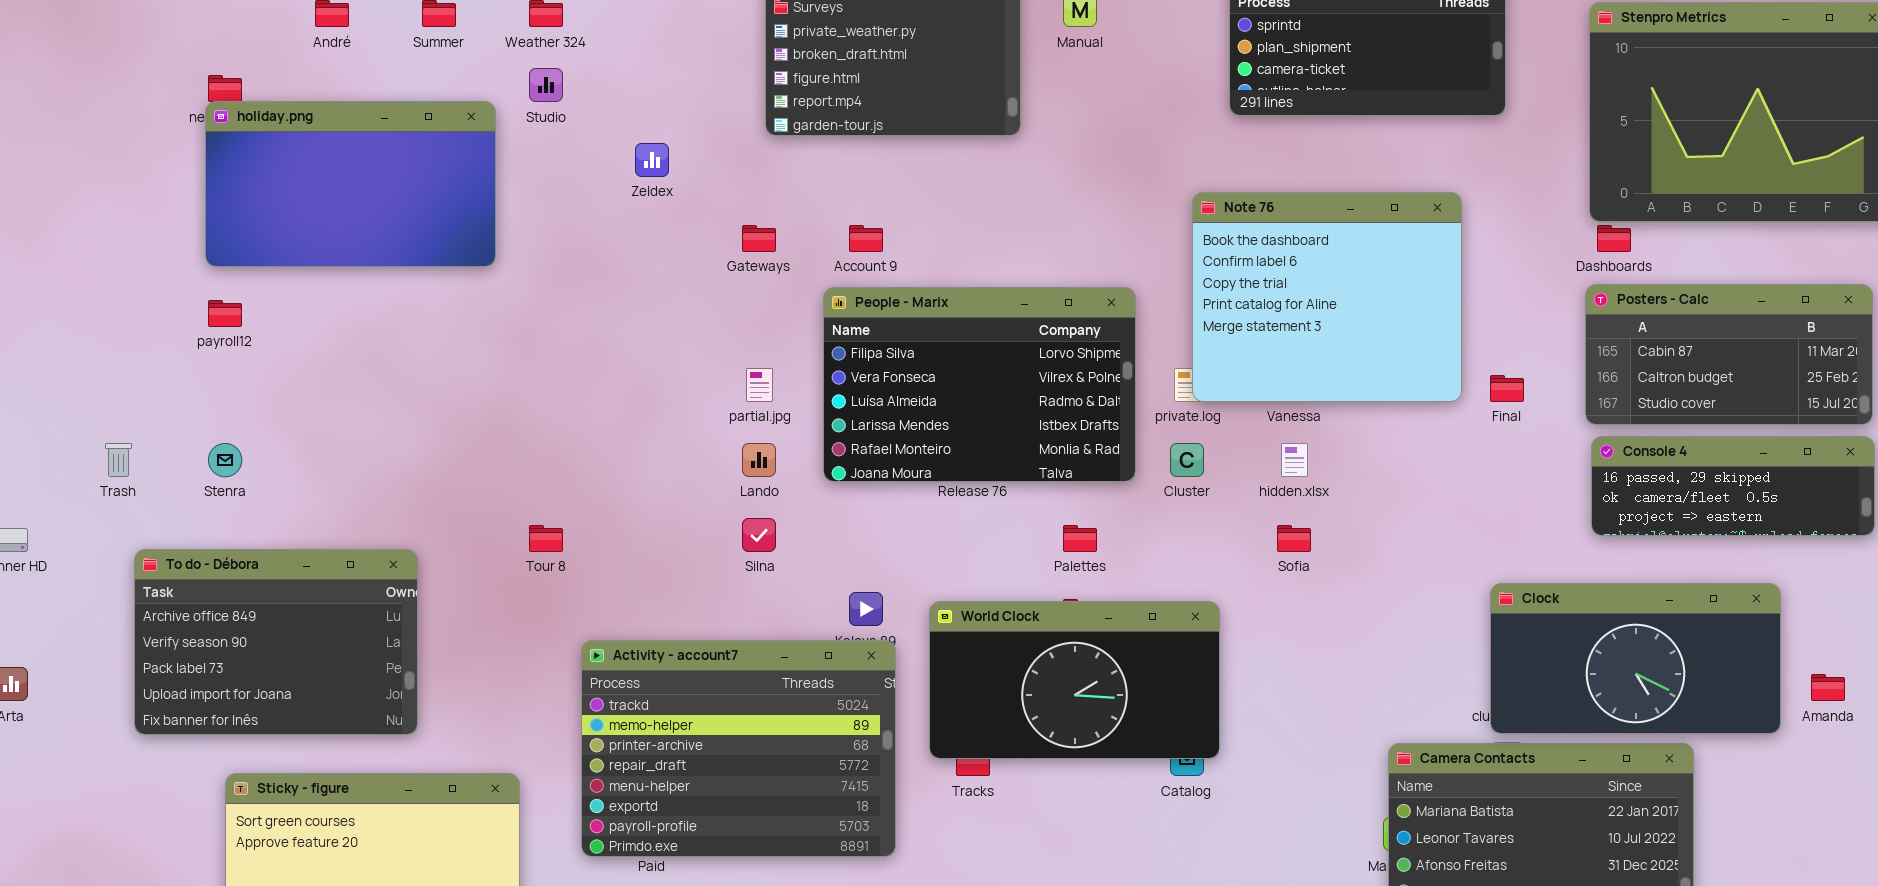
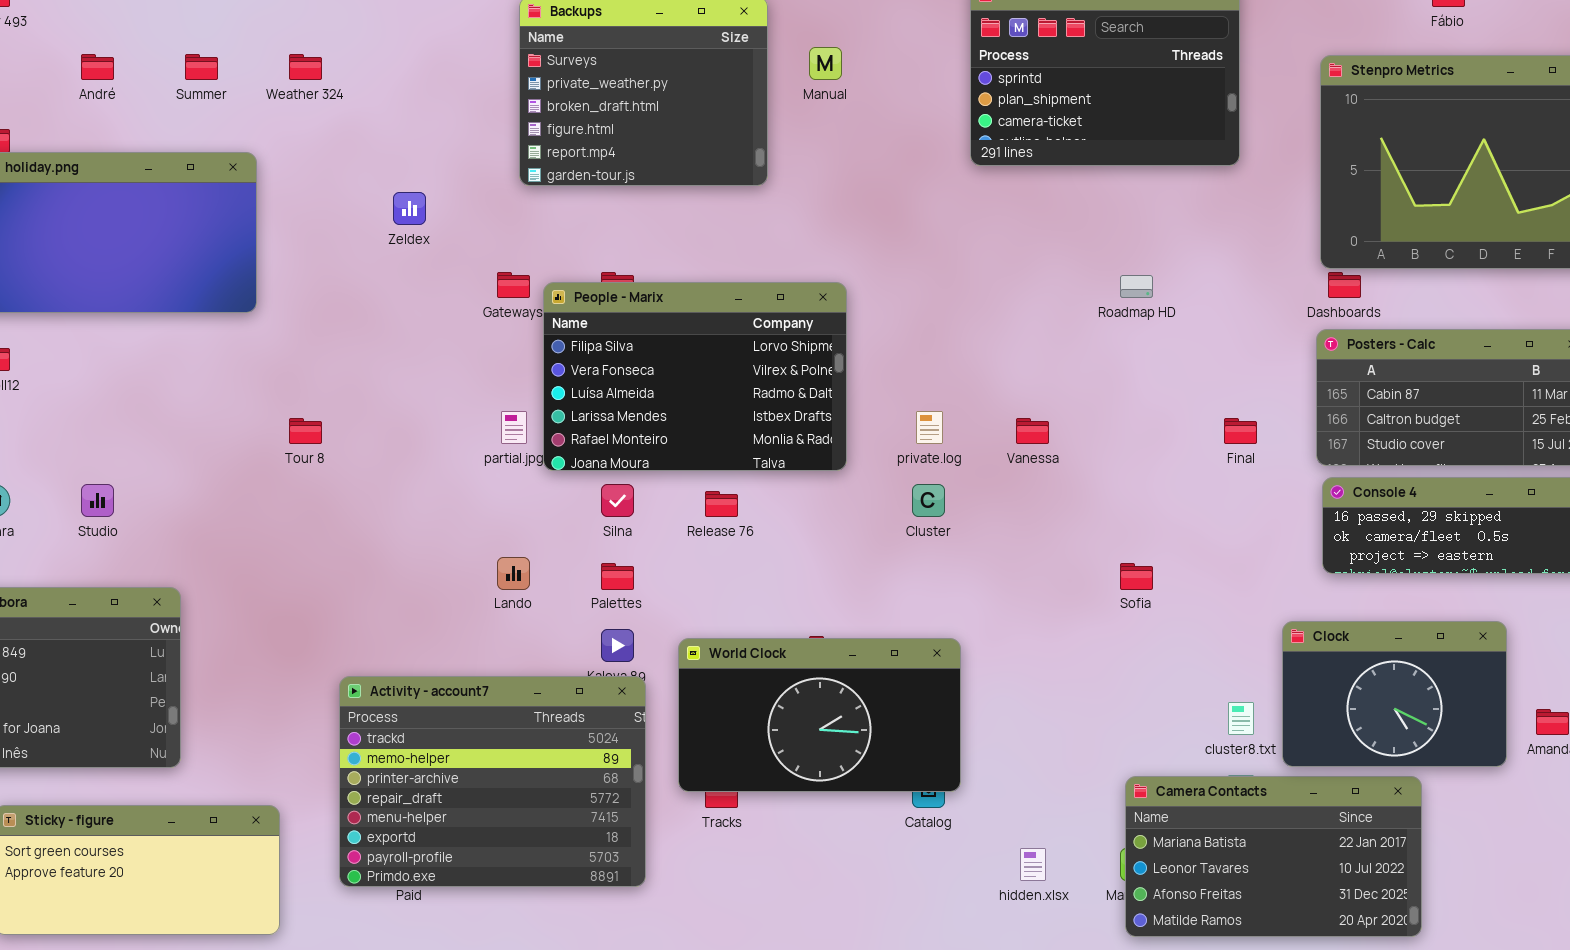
Studio: [529,68,563,102] -> [81,484,114,517], moved
Note 76: [1192,192,1462,402] -> none, closed
People - Marix: [823,287,1136,482] -> [543,282,847,471], moved
Lando: [742,443,776,477] -> [497,557,530,590], moved
hidden.xlsx: [1281,443,1308,477] -> [1020,848,1046,881], moved
Silna: [742,518,776,552] -> [601,484,634,517], moved
Tour 8: [529,525,563,552] -> [289,418,322,444], moved
Palettes: [1063,525,1097,552] -> [601,563,634,590], moved
Sofia: [1277,525,1311,552] -> [1120,563,1153,590], moved
Clock: [1490,583,1781,734] -> [1282,621,1507,767], resized

